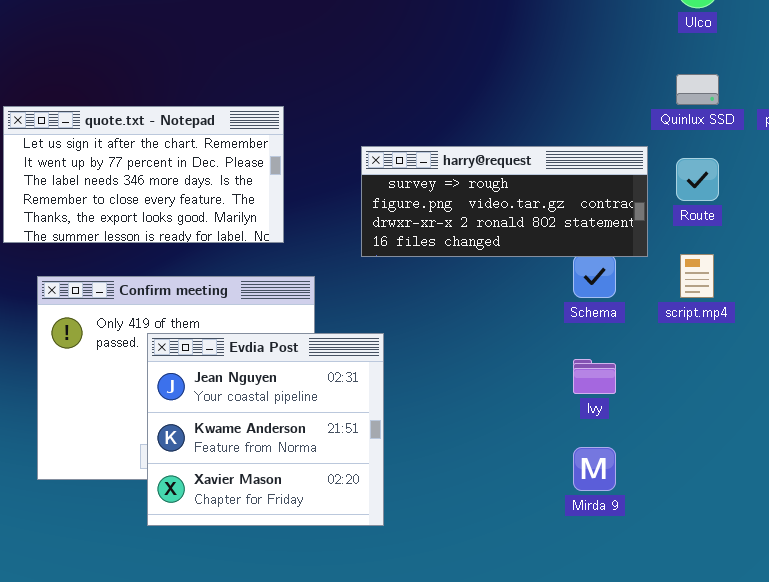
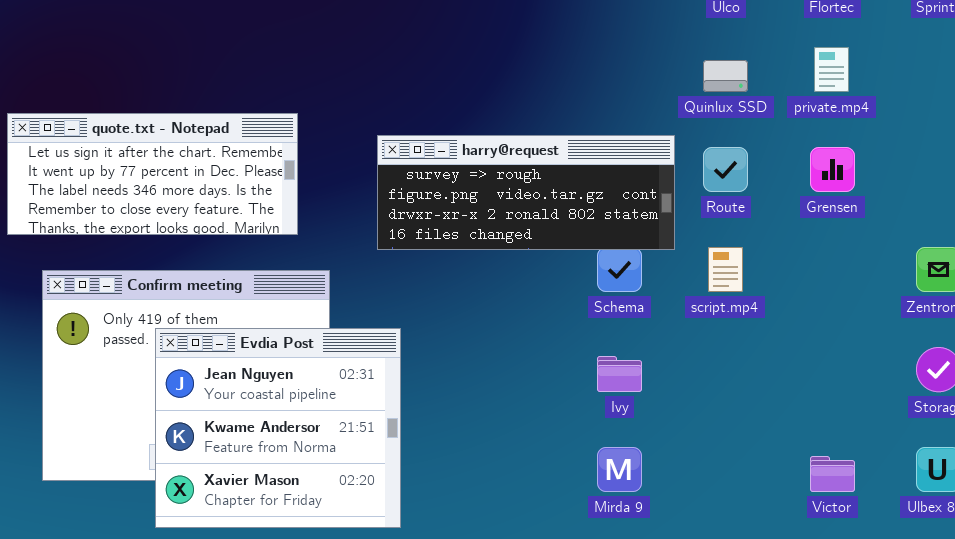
quote.txt - Notepad: [3,106,284,243] -> [7,113,298,235], resized

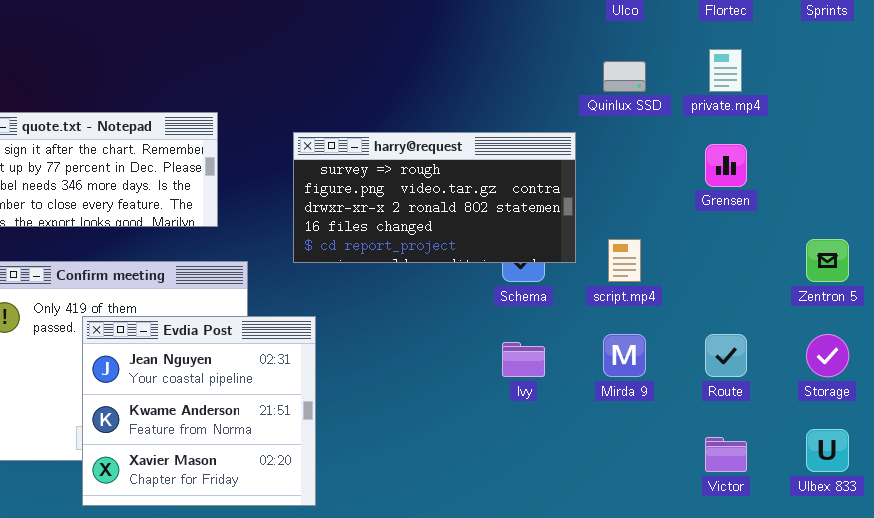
harry@request: [377,135,675,250] -> [293,132,576,263], resized
Route: [703,147,748,192] -> [705,334,747,377], moved
Mirda 9: [597,447,642,492] -> [603,334,646,377], moved

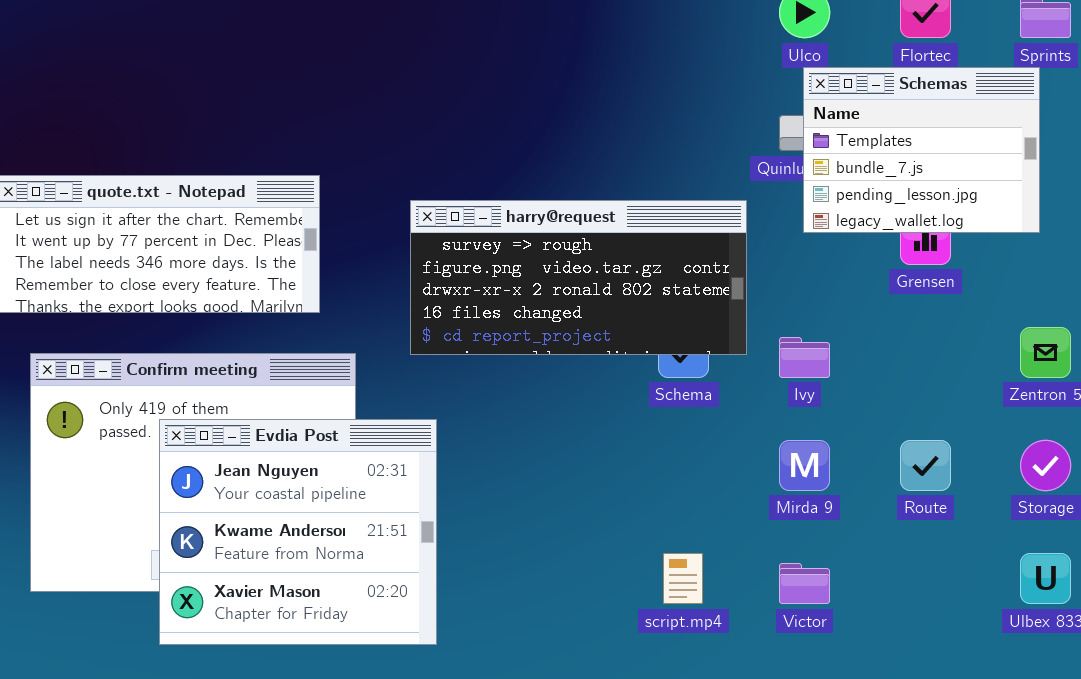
Schemas: none -> [803,67,1040,233], opened
script.mp4: [608,239,641,282] -> [663,553,703,604], moved
Ivy: [502,342,545,377] -> [779,337,830,378], moved
Victor: [705,437,747,472] -> [779,563,830,604], moved

